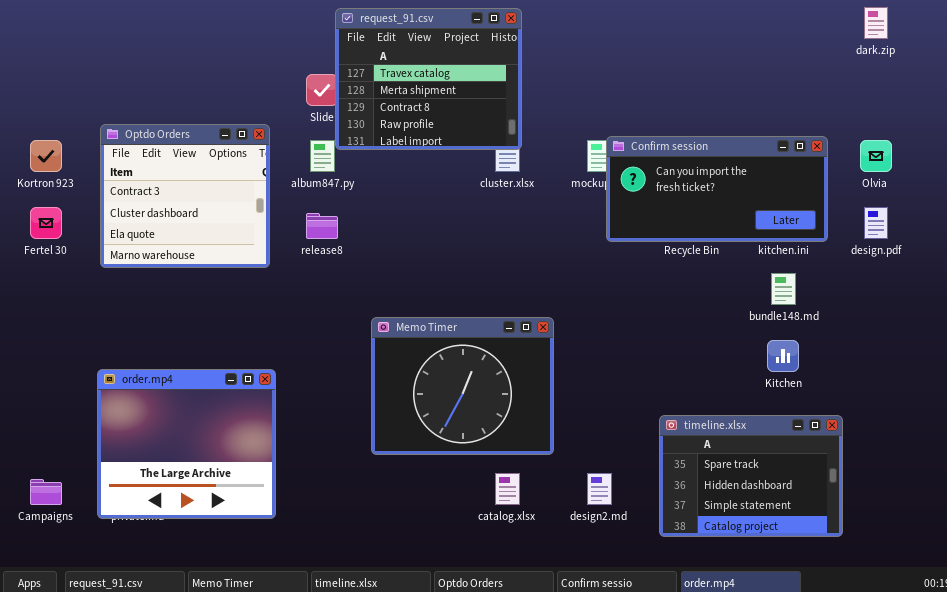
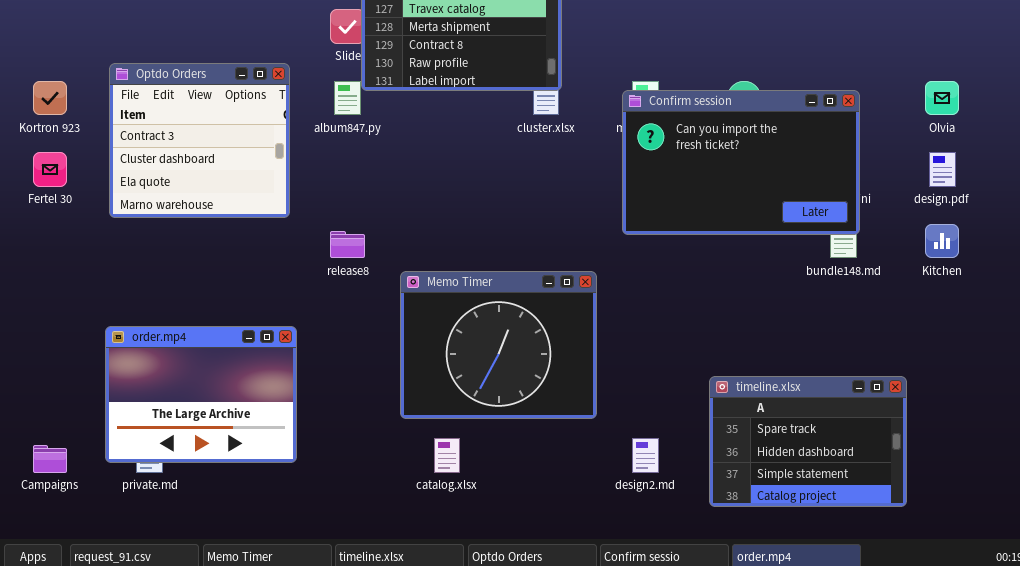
Confirm session: [606,136,828,242] -> [622,90,860,235], moved, resized
release8: [306,213,338,239] -> [330,231,365,258], moved
Kitchen: [767,340,799,372] -> [925,224,959,258], moved
order.mp4: [97,369,276,519] -> [105,326,297,463], resized
catalog.xlsx: [495,473,520,505] -> [434,438,460,473], moved

